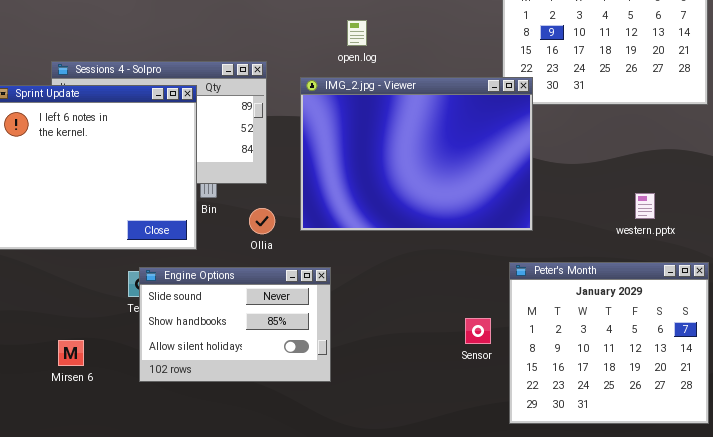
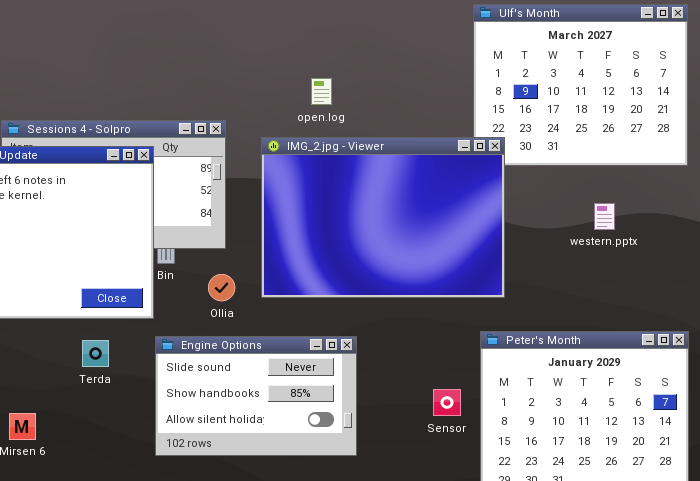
western.pptx: [635,193,655,219] -> [594,203,615,230], moved
Engine Options: [139,267,331,382] -> [155,336,357,456], moved

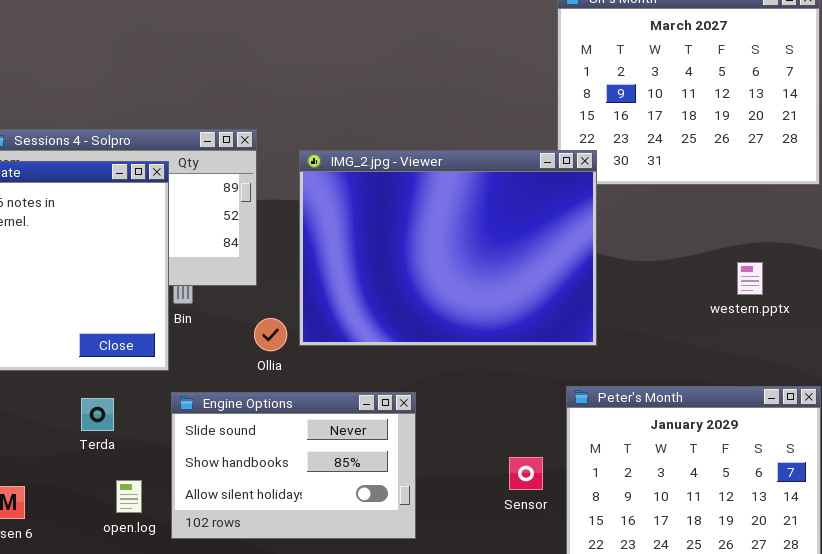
open.log: [311,78,332,105] -> [116,480,142,513], moved
western.pptx: [594,203,615,230] -> [737,262,763,295], moved
Ollia: [208,274,235,301] -> [254,318,287,351], moved

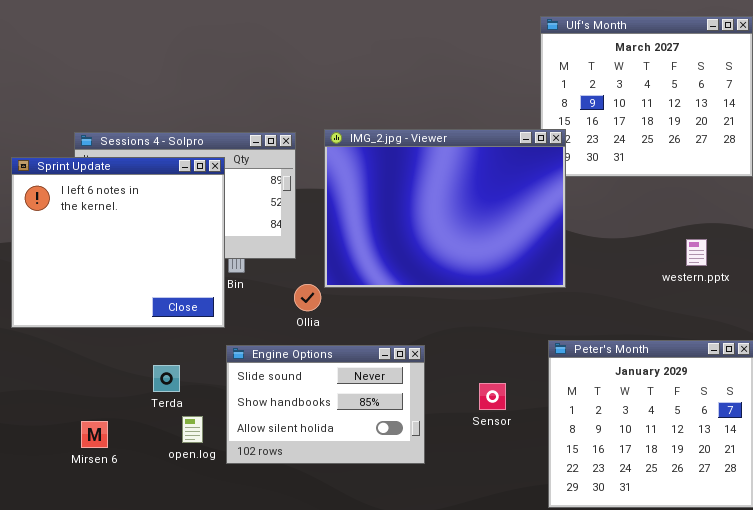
IMG_2.jpg - Viewer: [299,150,597,346] -> [324,129,566,288], moved
Terda: [81,398,114,431] -> [153,365,180,392], moved
Sensor: [509,457,543,490] -> [479,383,506,410], moved

